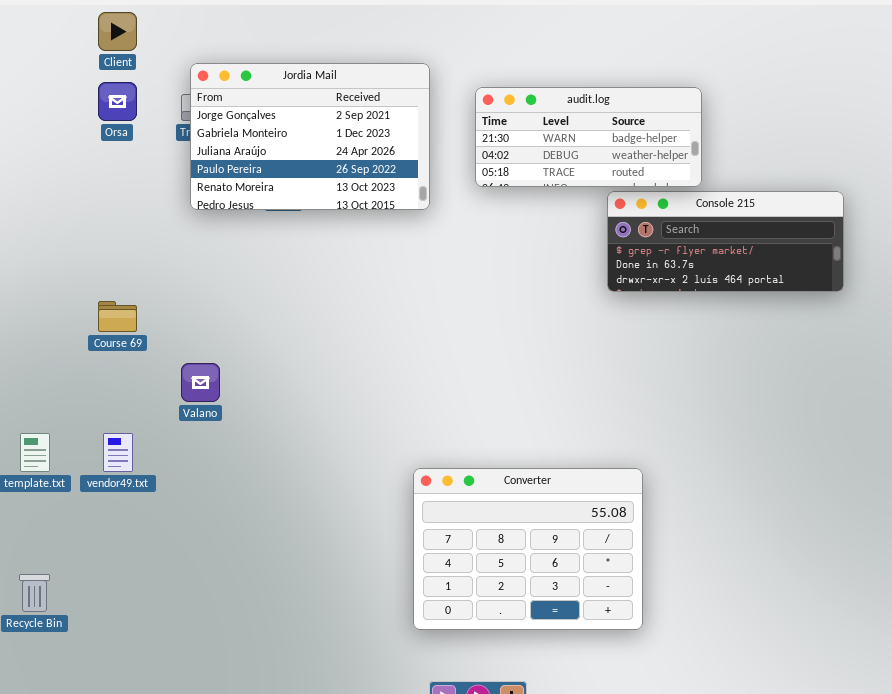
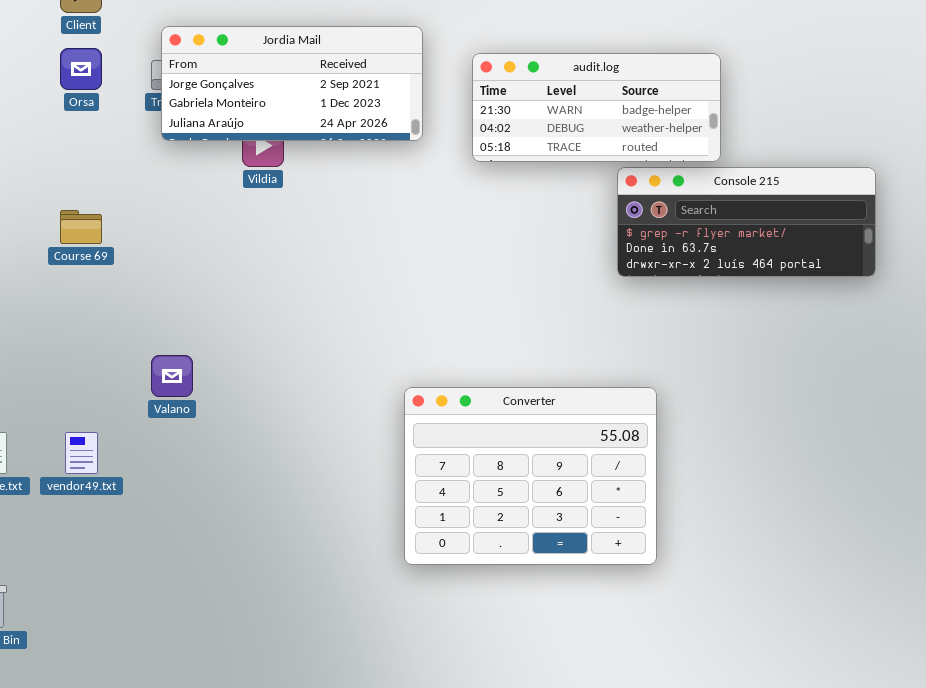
Jordia Mail: [190,63,430,210] -> [161,26,423,141], resized
Course 69: [98,301,137,332] -> [60,210,102,244], moved
Converter: [413,468,643,630] -> [404,387,657,565], moved

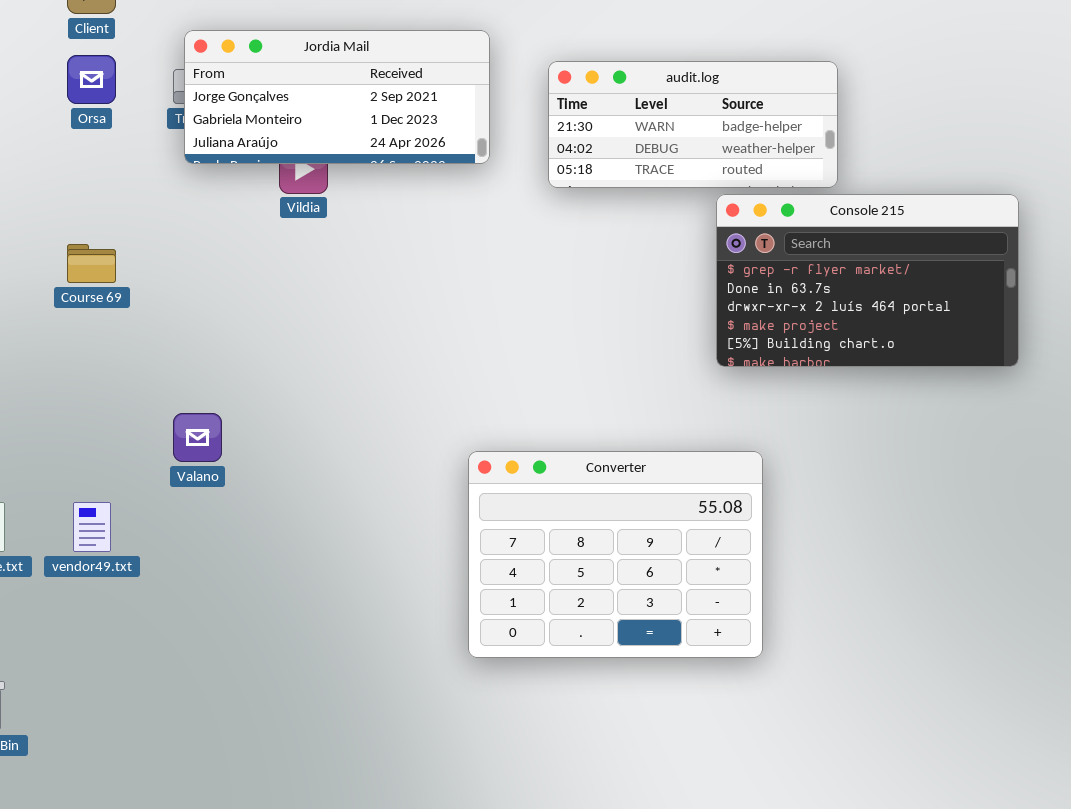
Console 215: [617,167,876,277] -> [716,194,1019,367], resized

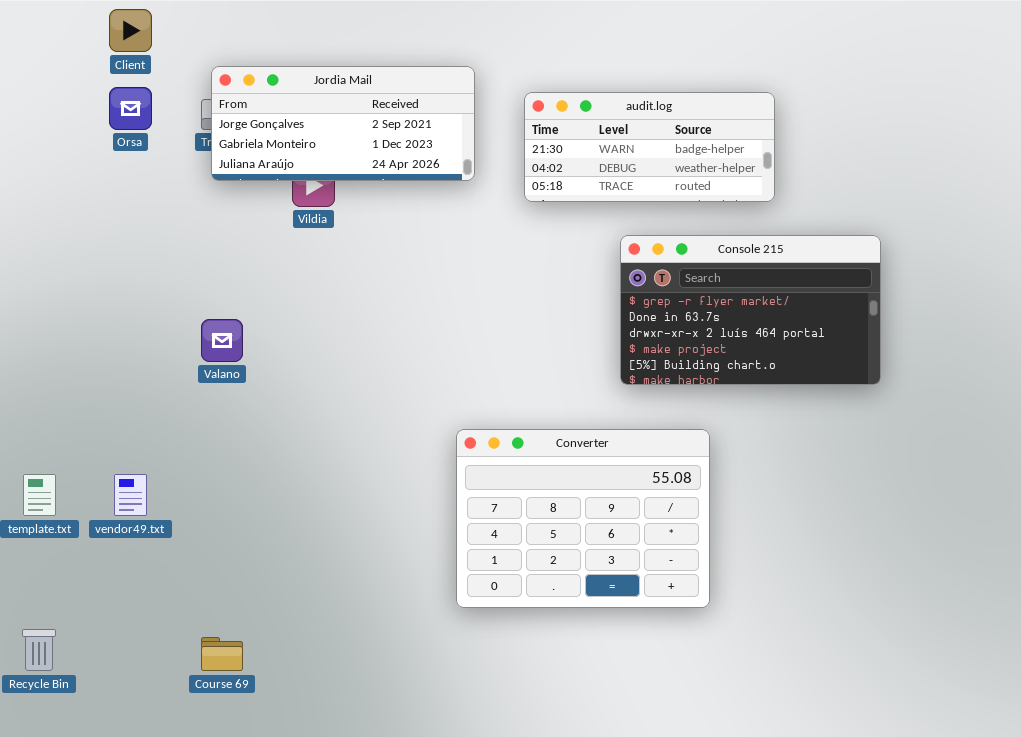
Console 215: [716,194,1019,367] -> [620,235,881,385], moved
Course 69: [67,244,116,283] -> [201,637,243,671], moved
Valano: [173,413,222,462] -> [201,319,243,362], moved

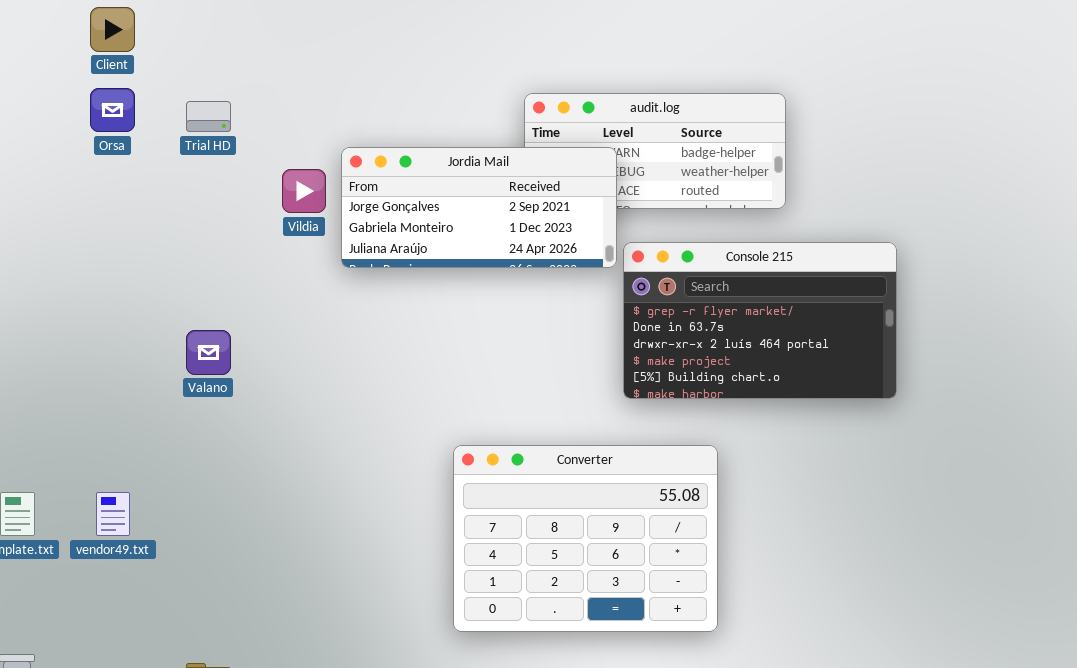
Jordia Mail: [211,66,475,181] -> [341,147,617,268], moved

